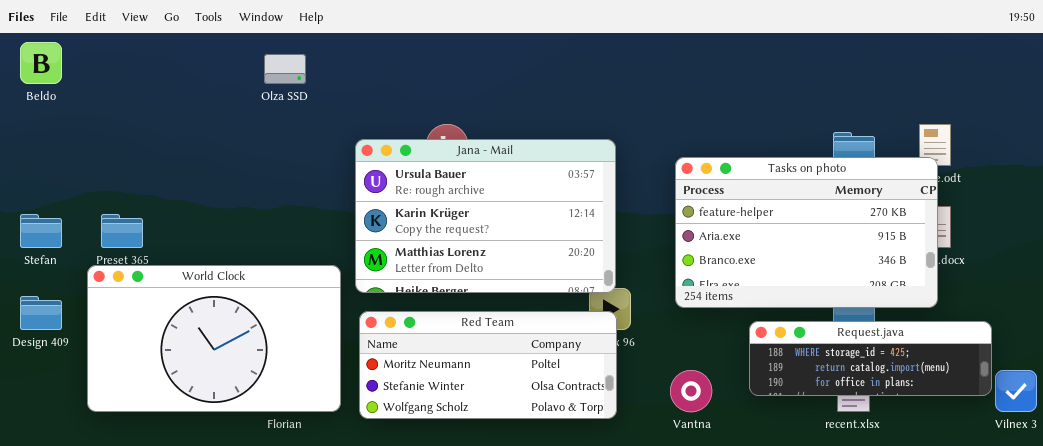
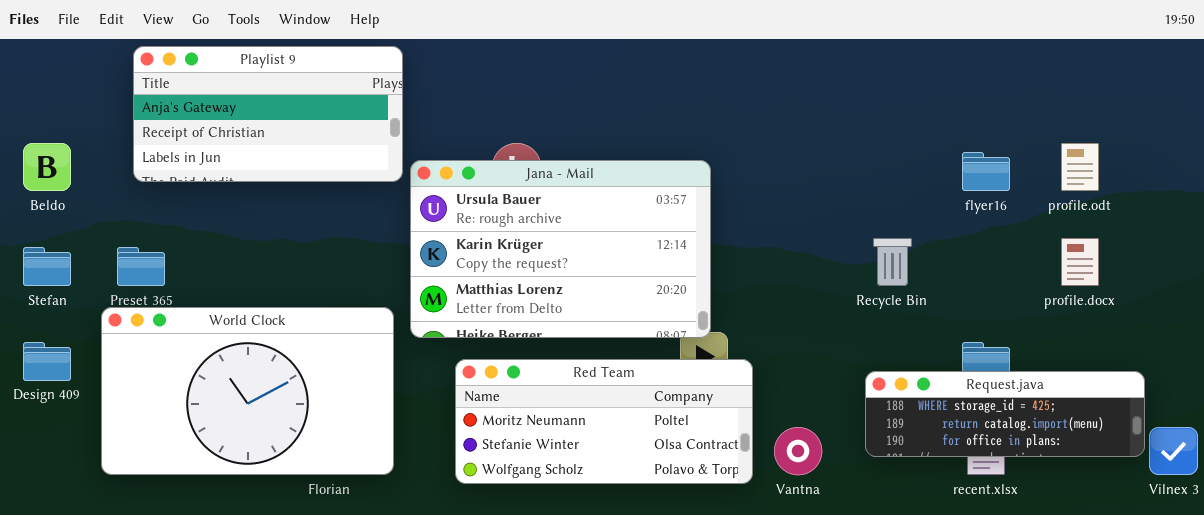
Playlist 9: none -> [133,46,403,182], opened
Beldo: [20,42,62,84] -> [23,143,71,191], moved
Tasks on photo: [675,157,938,308] -> none, closed
Red Team: [359,311,617,419] -> [455,359,753,484], moved

